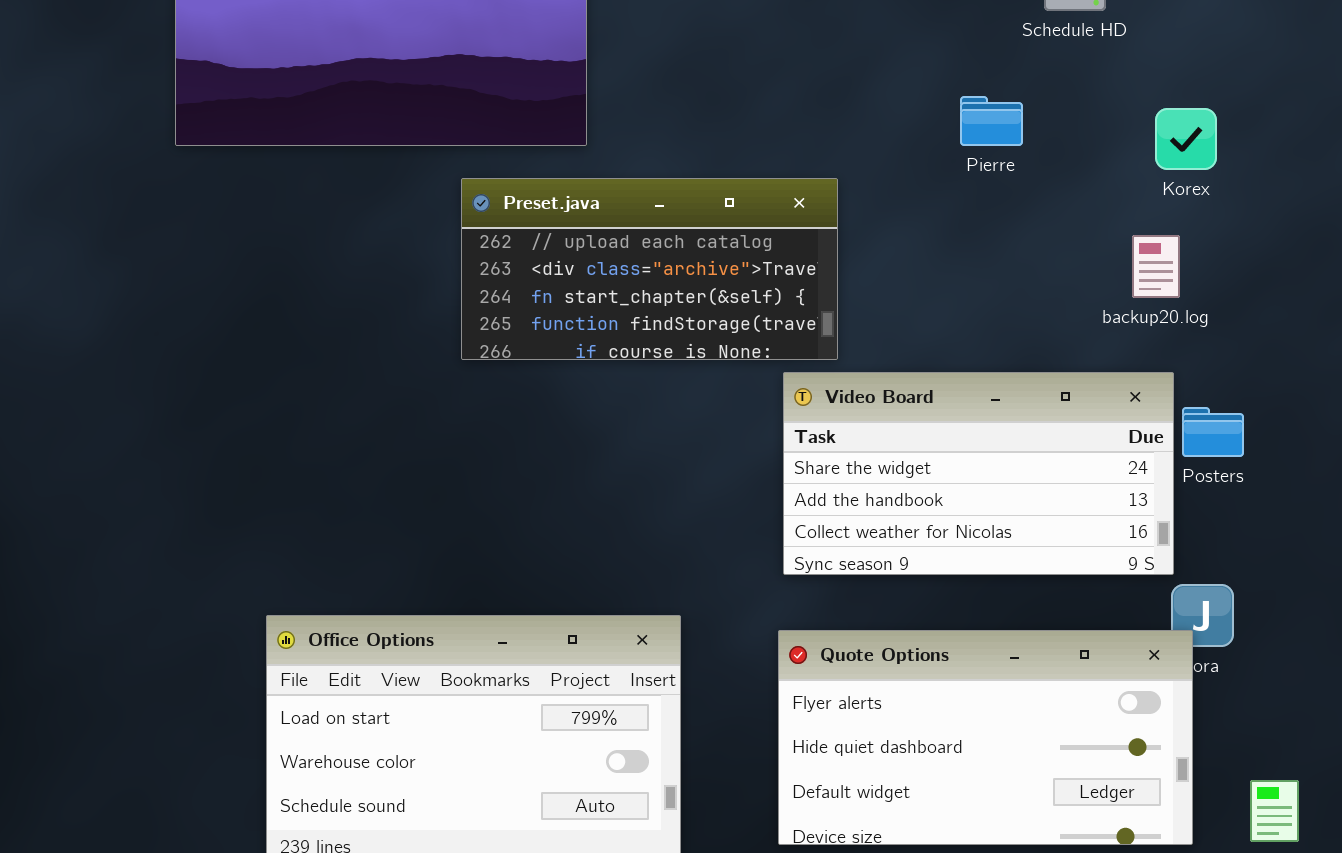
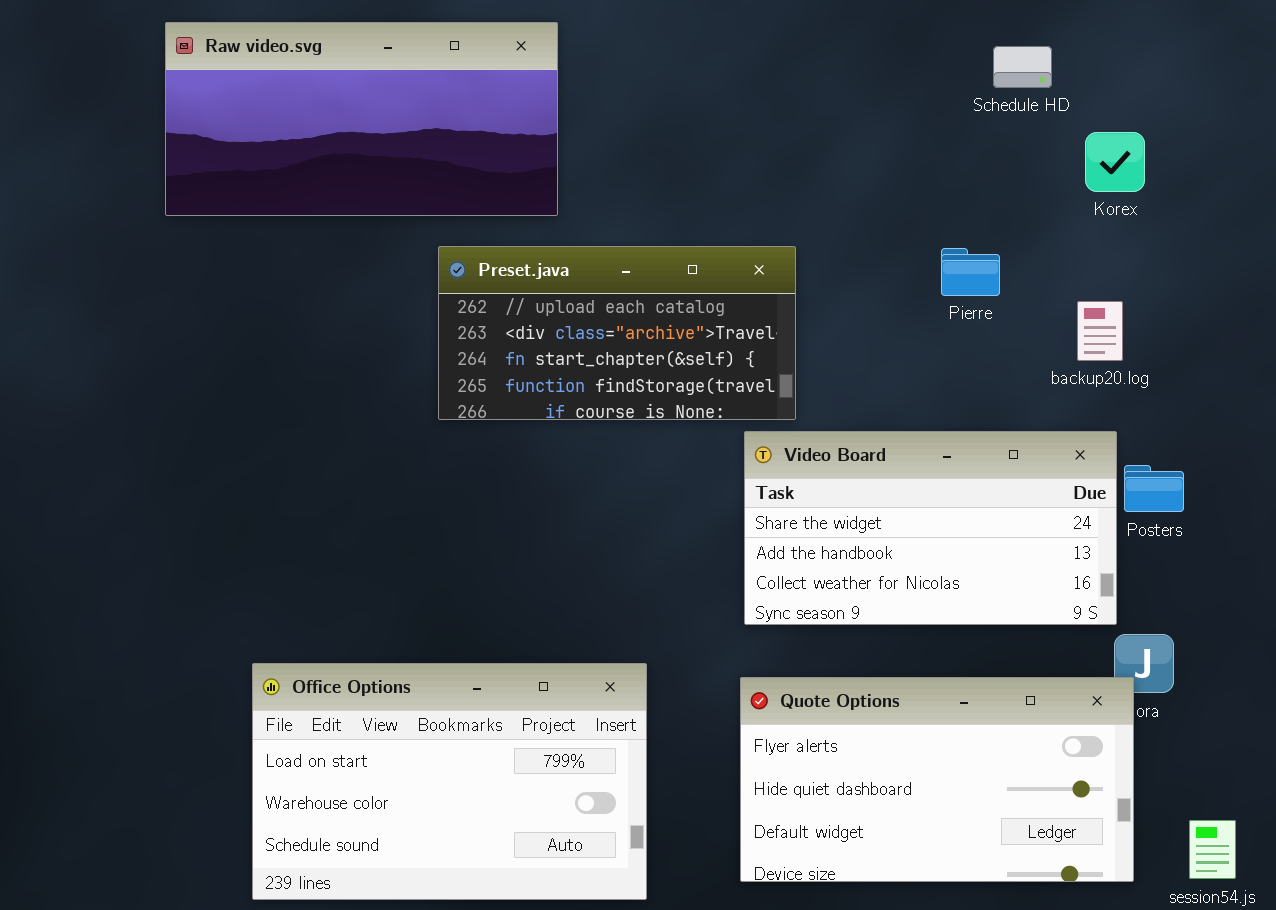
Pierre: [960,96,1023,146] -> [941,248,1000,296], moved
Korex: [1155,108,1217,170] -> [1085,132,1145,192], moved

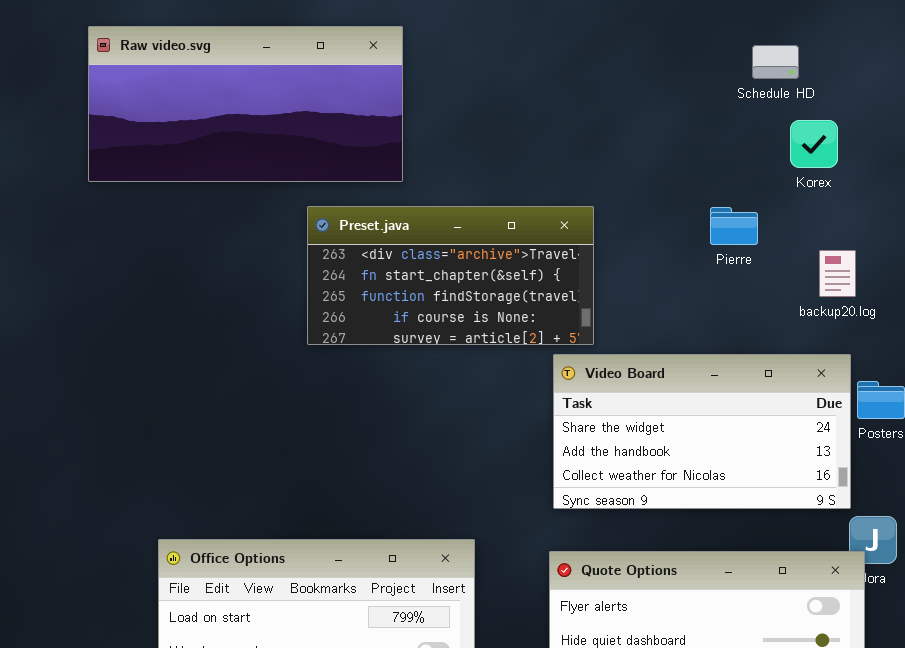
Korex: [1085,132,1145,192] -> [790,120,838,168], moved
Preset.java: [438,246,796,420] -> [307,206,594,345], scrolled down 1 row

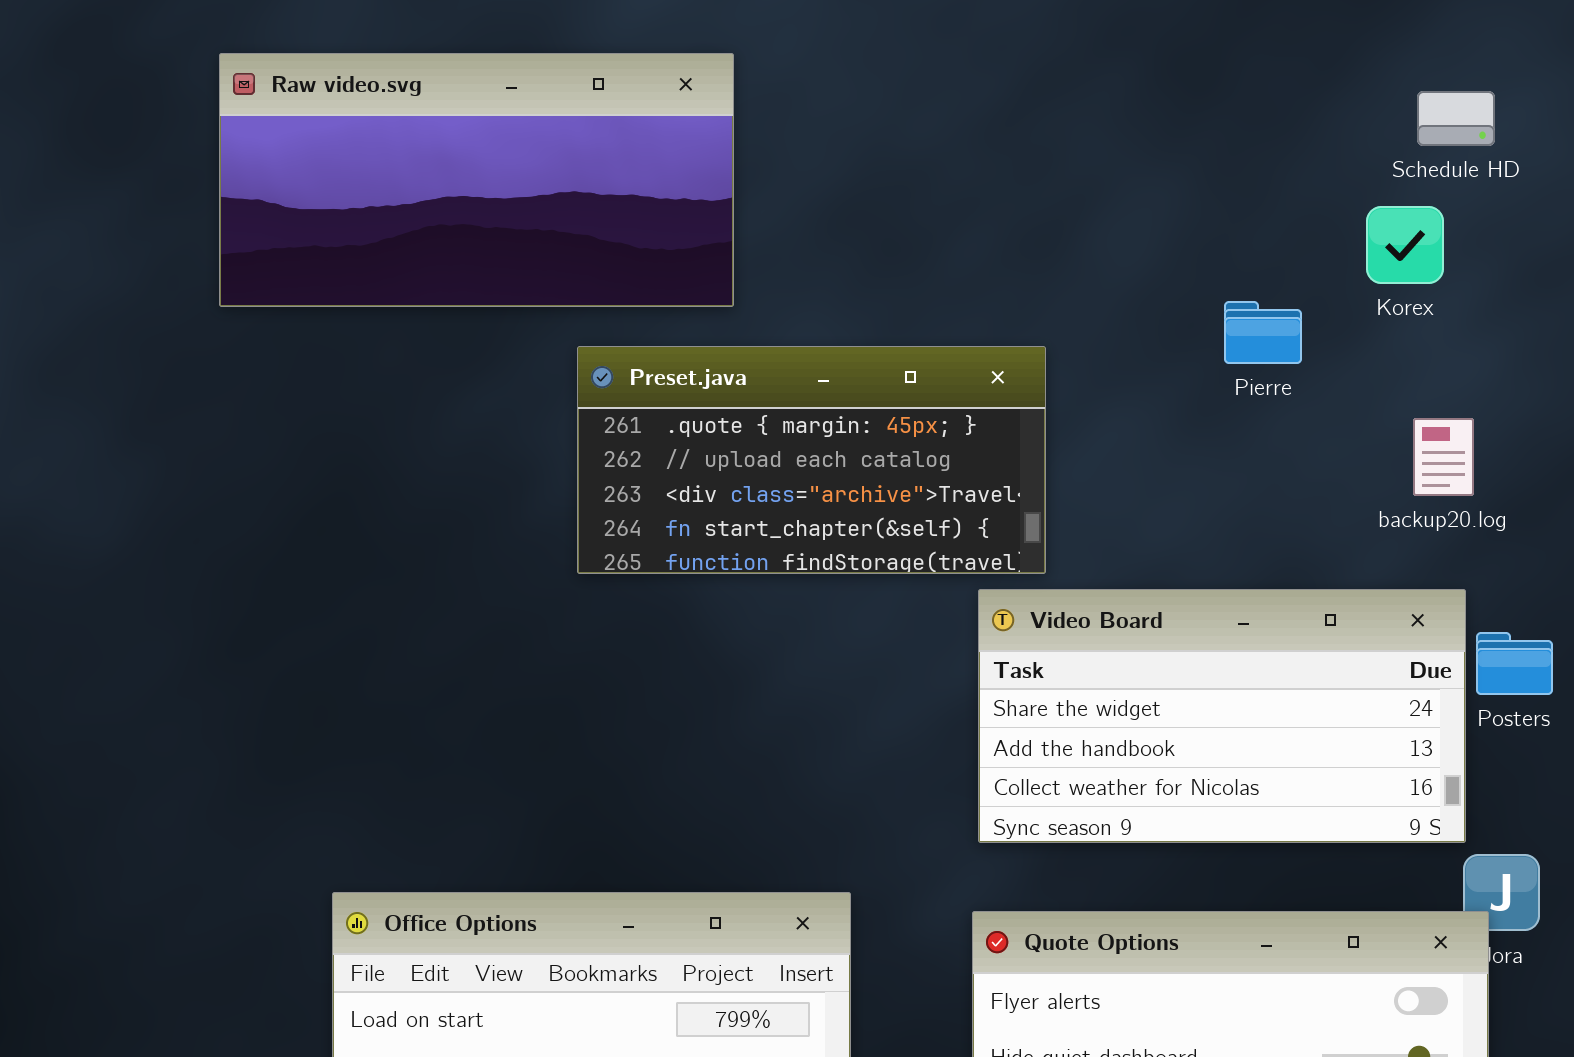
Schedule HD: [752,45,799,79] -> [1417,91,1495,146], moved
Preset.java: [307,206,594,345] -> [577,346,1046,574], scrolled up 2 rows
Pierre: [710,207,758,245] -> [1224,301,1302,364], moved

